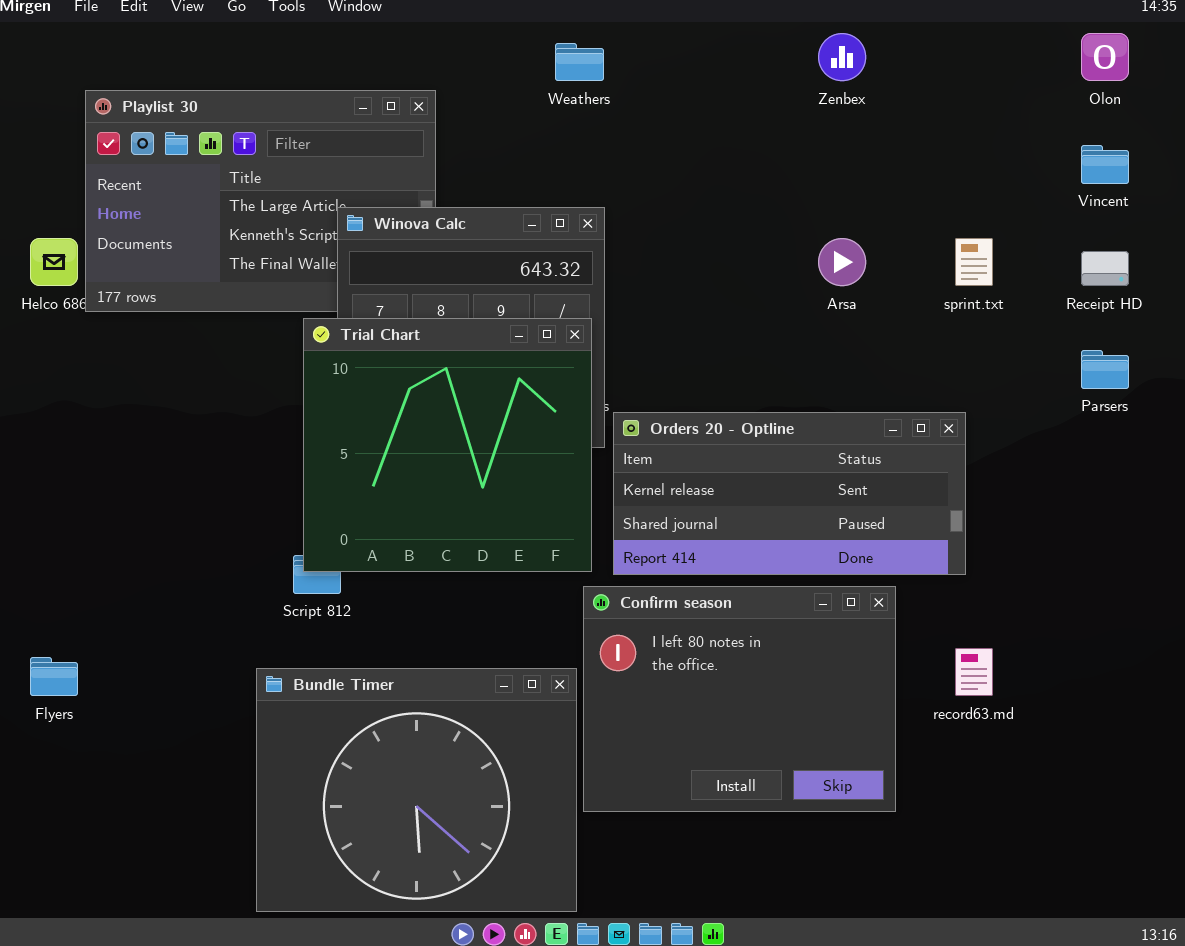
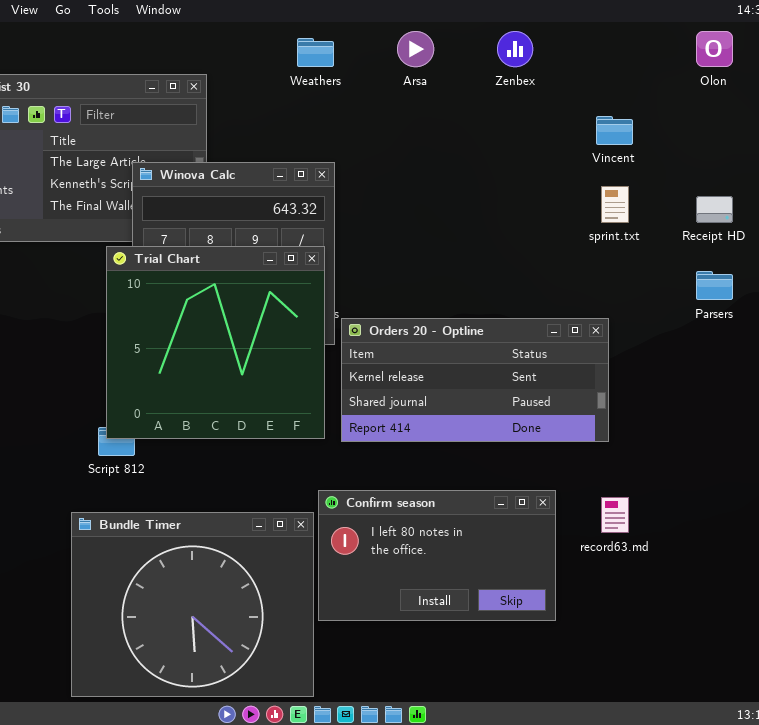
Vincent: [1081,145,1129,184] -> [596,116,633,145], moved
Arsa: [818,238,866,286] -> [397,31,434,67], moved
Confirm season: [583,586,896,812] -> [318,490,556,621], resized

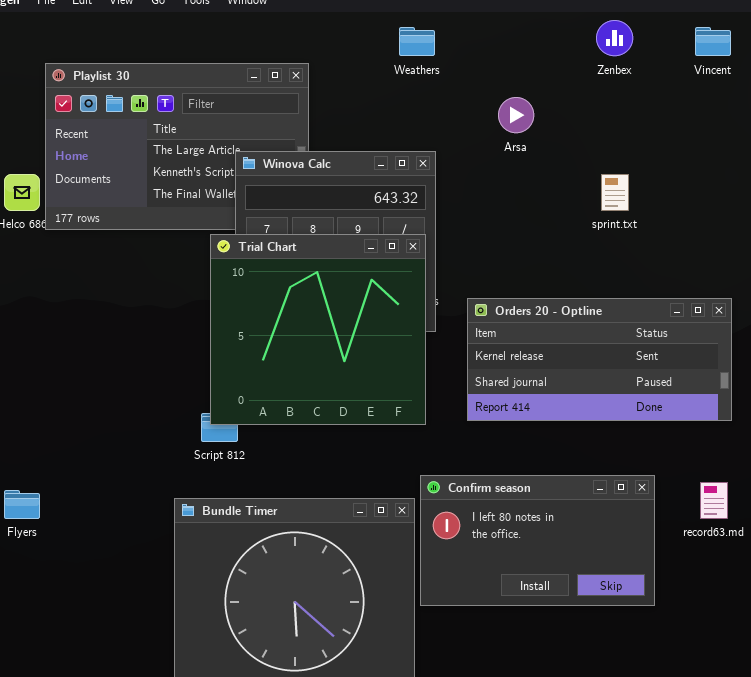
Arsa: [397,31,434,67] -> [498,97,534,133], moved
Vincent: [596,116,633,145] -> [695,27,731,56], moved
sprint.txt: [601,186,629,223] -> [601,174,629,211], moved
Orders 20 - Optline: [341,318,609,442] -> [467,298,732,421], moved

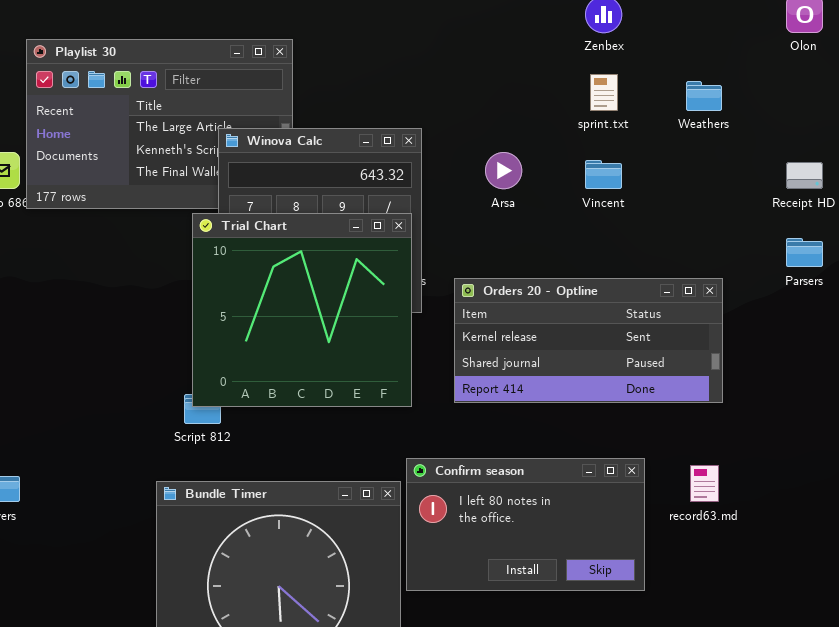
Weathers: [399,27,435,56] -> [686,81,722,111], moved
Vincent: [695,27,731,56] -> [585,160,622,189], moved
Arsa: [498,97,534,133] -> [485,152,522,189], moved
sprint.txt: [601,174,629,211] -> [590,74,618,111], moved

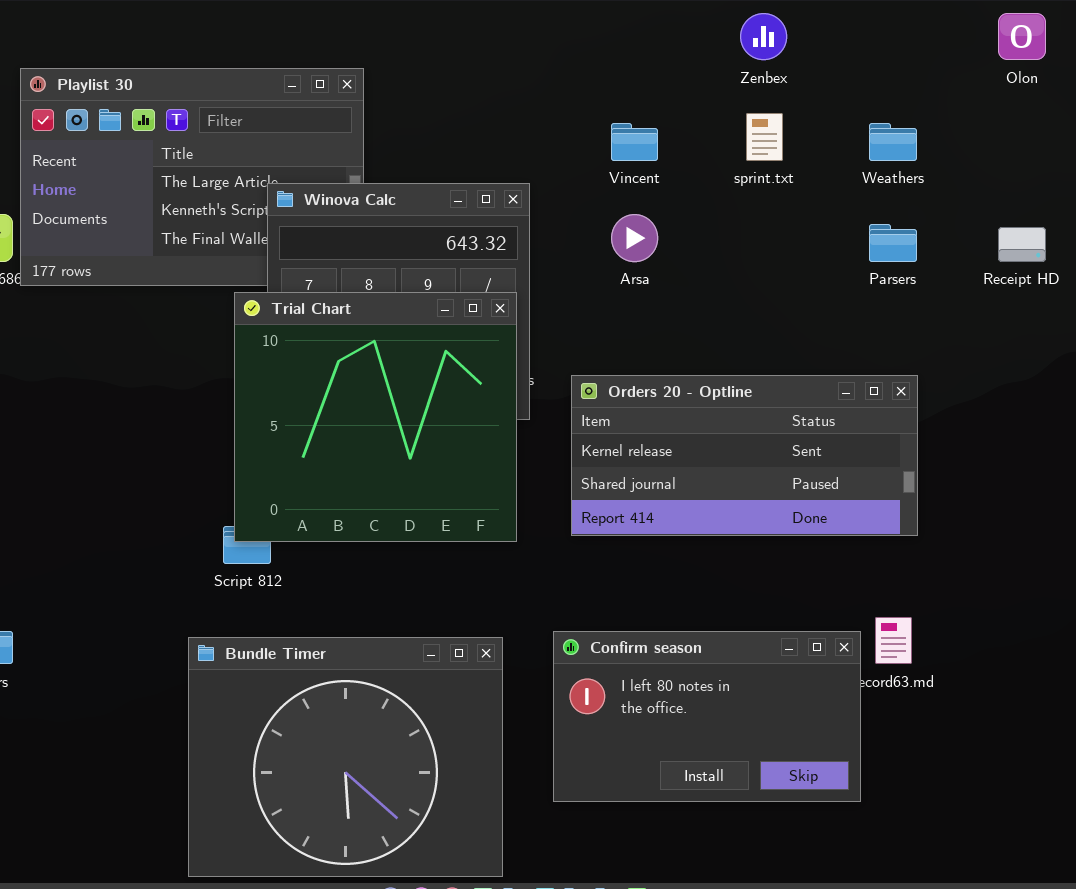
Vincent: [585,160,622,189] -> [611,123,658,161], moved
Parsers: [786,238,823,267] -> [869,224,917,262], moved
Confirm season: [406,458,645,591] -> [553,631,861,802], moved

